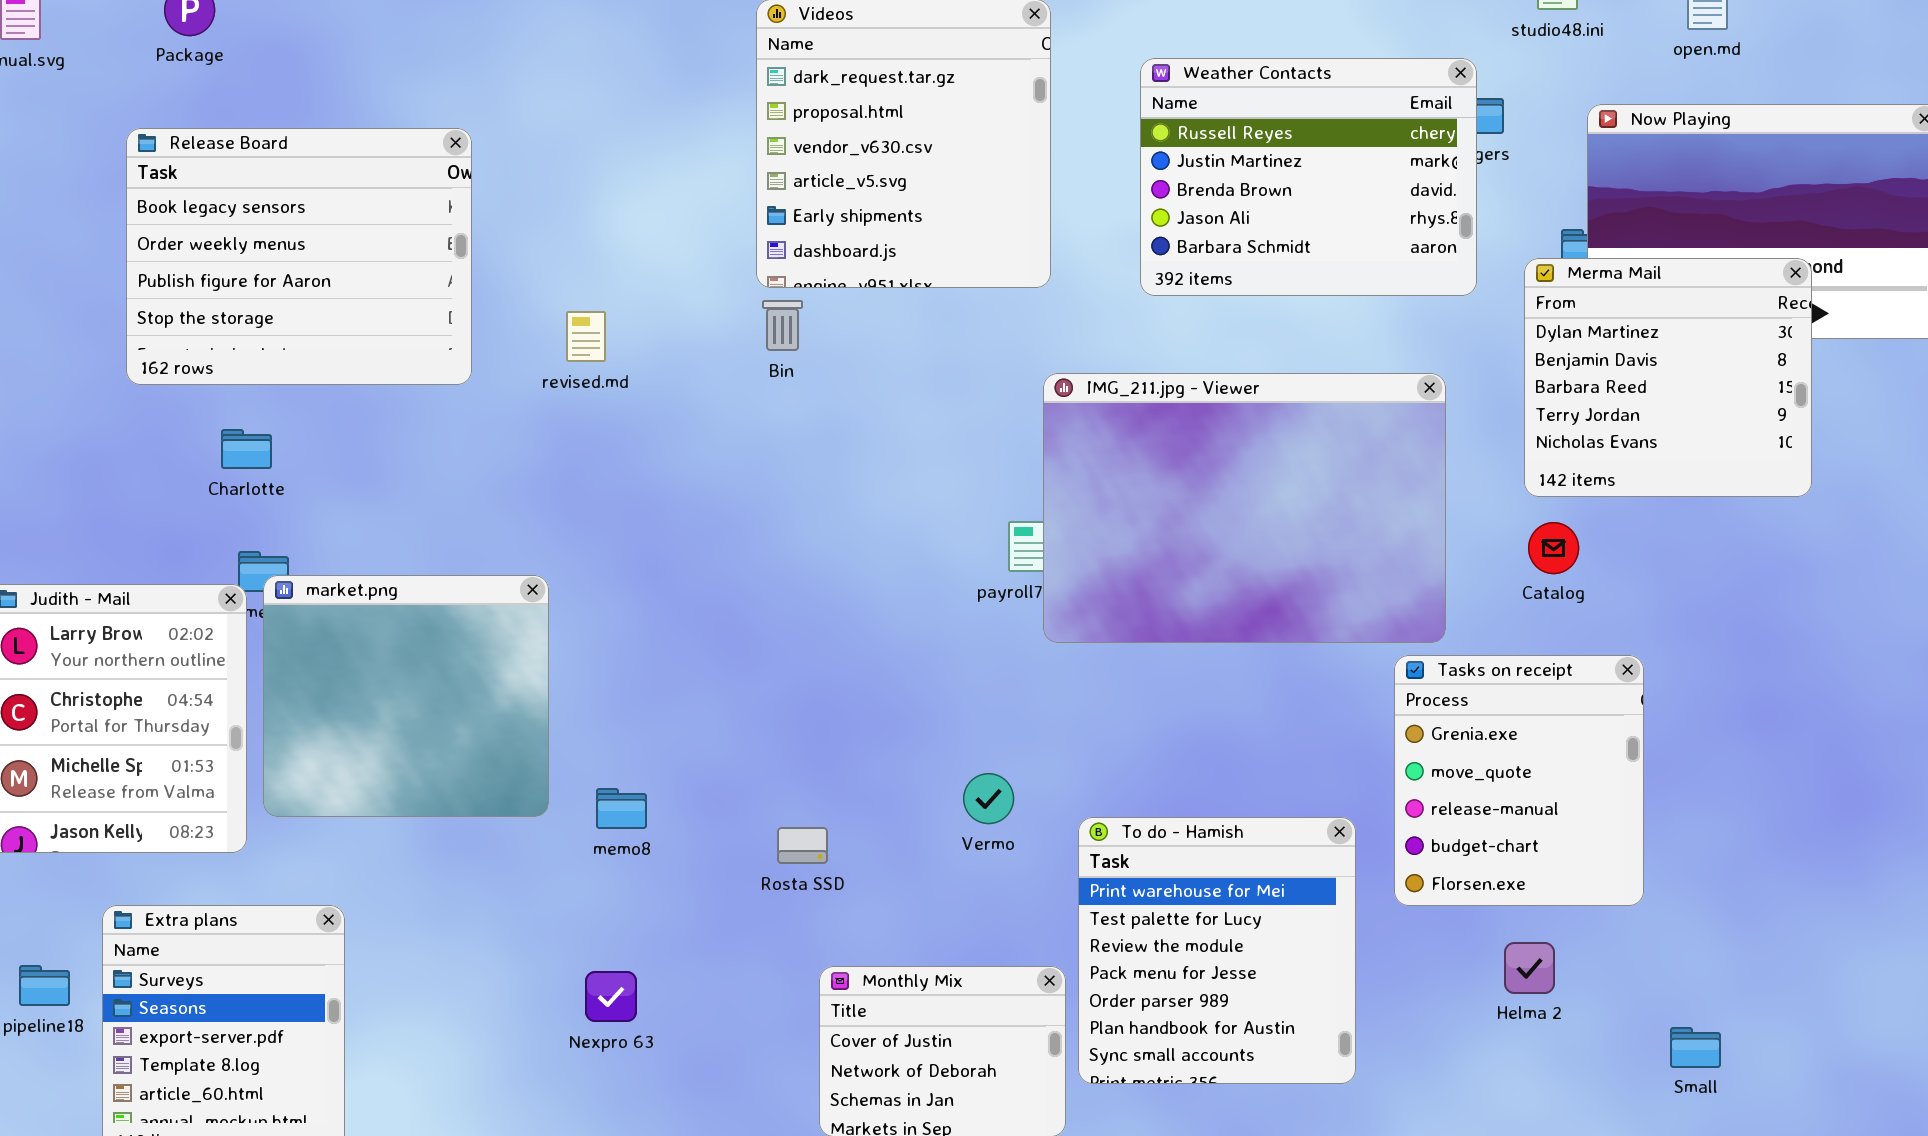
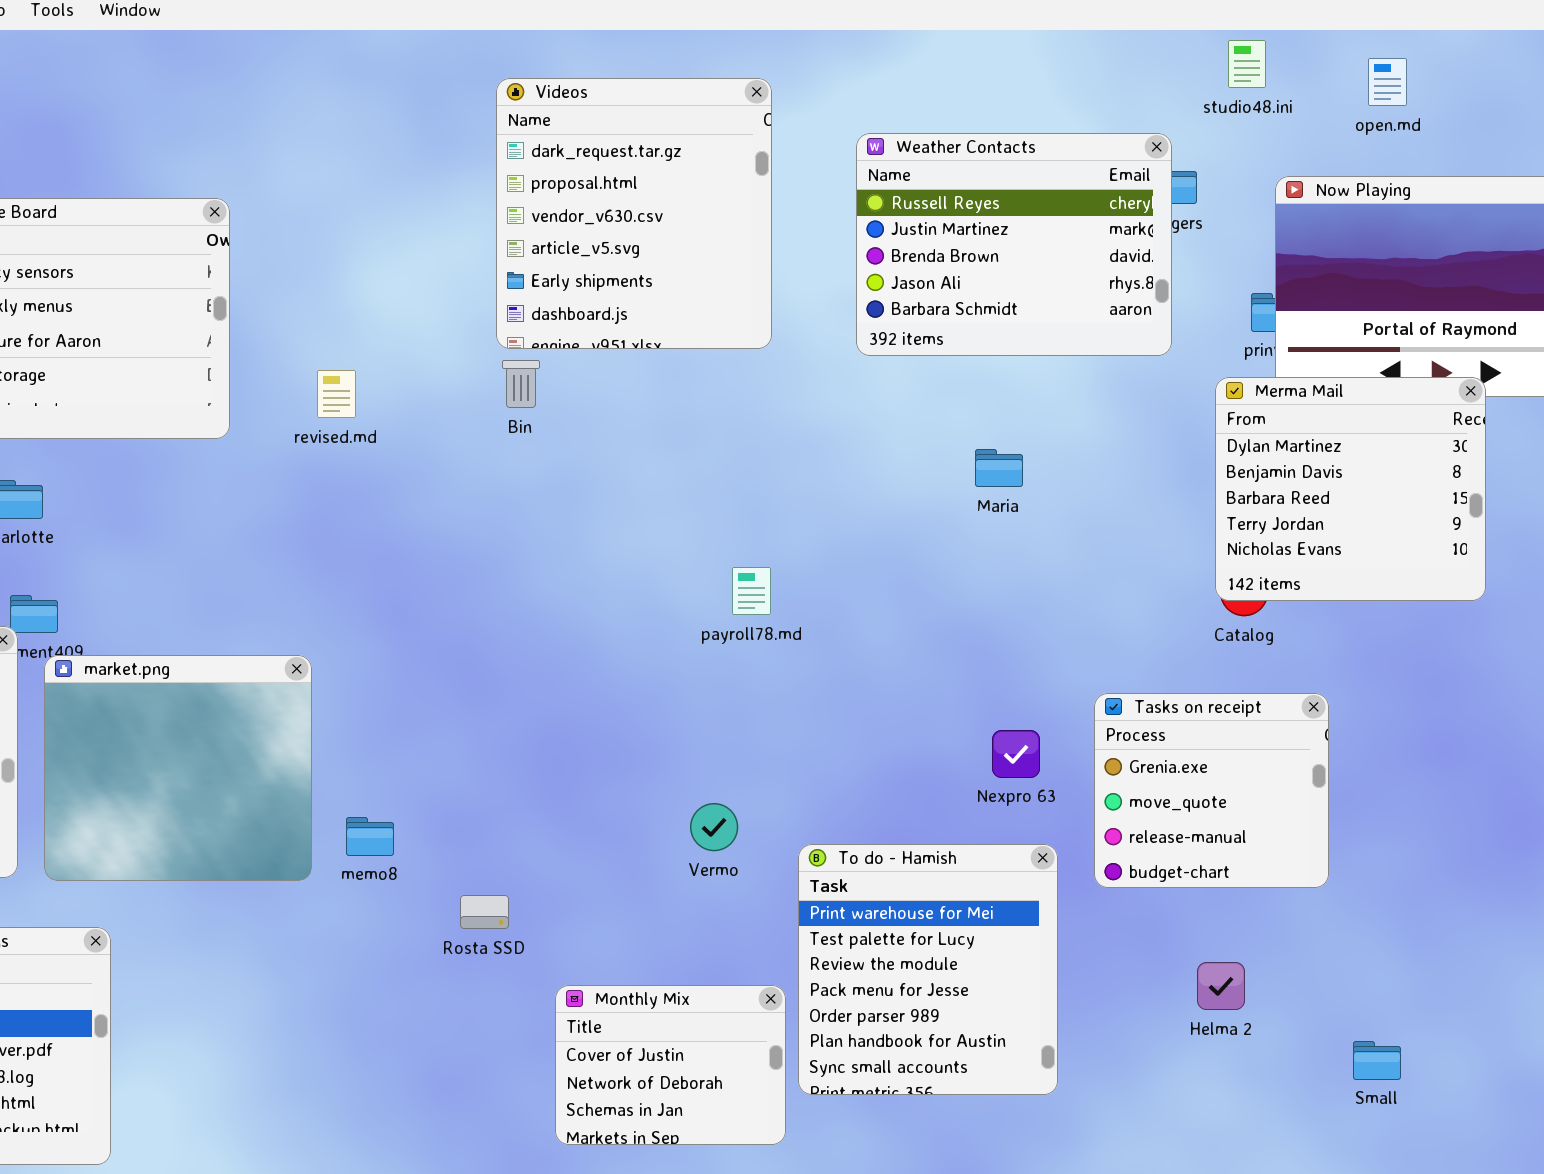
Merma Mail: [1524,258,1812,497] -> [1215,377,1486,601], moved
IMG_211.jpg - Viewer: [1043,373,1446,643] -> none, closed
market.png: [263,575,549,817] -> [44,655,312,881], moved
Tasks on receipt: [1394,655,1644,906] -> [1094,693,1329,888], resized
Rosta SSD: [777,827,828,864] -> [460,895,509,929], moved
Nexpro 63: [585,971,637,1022] -> [992,730,1040,778], moved

